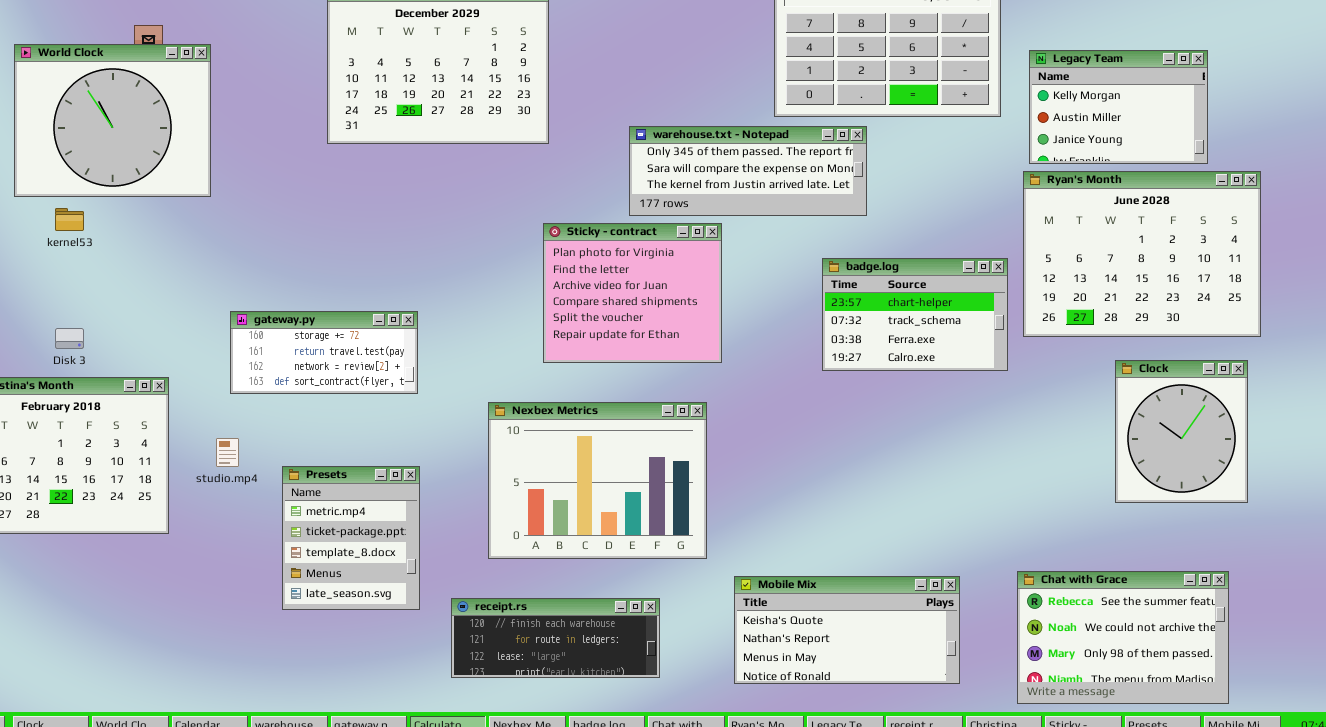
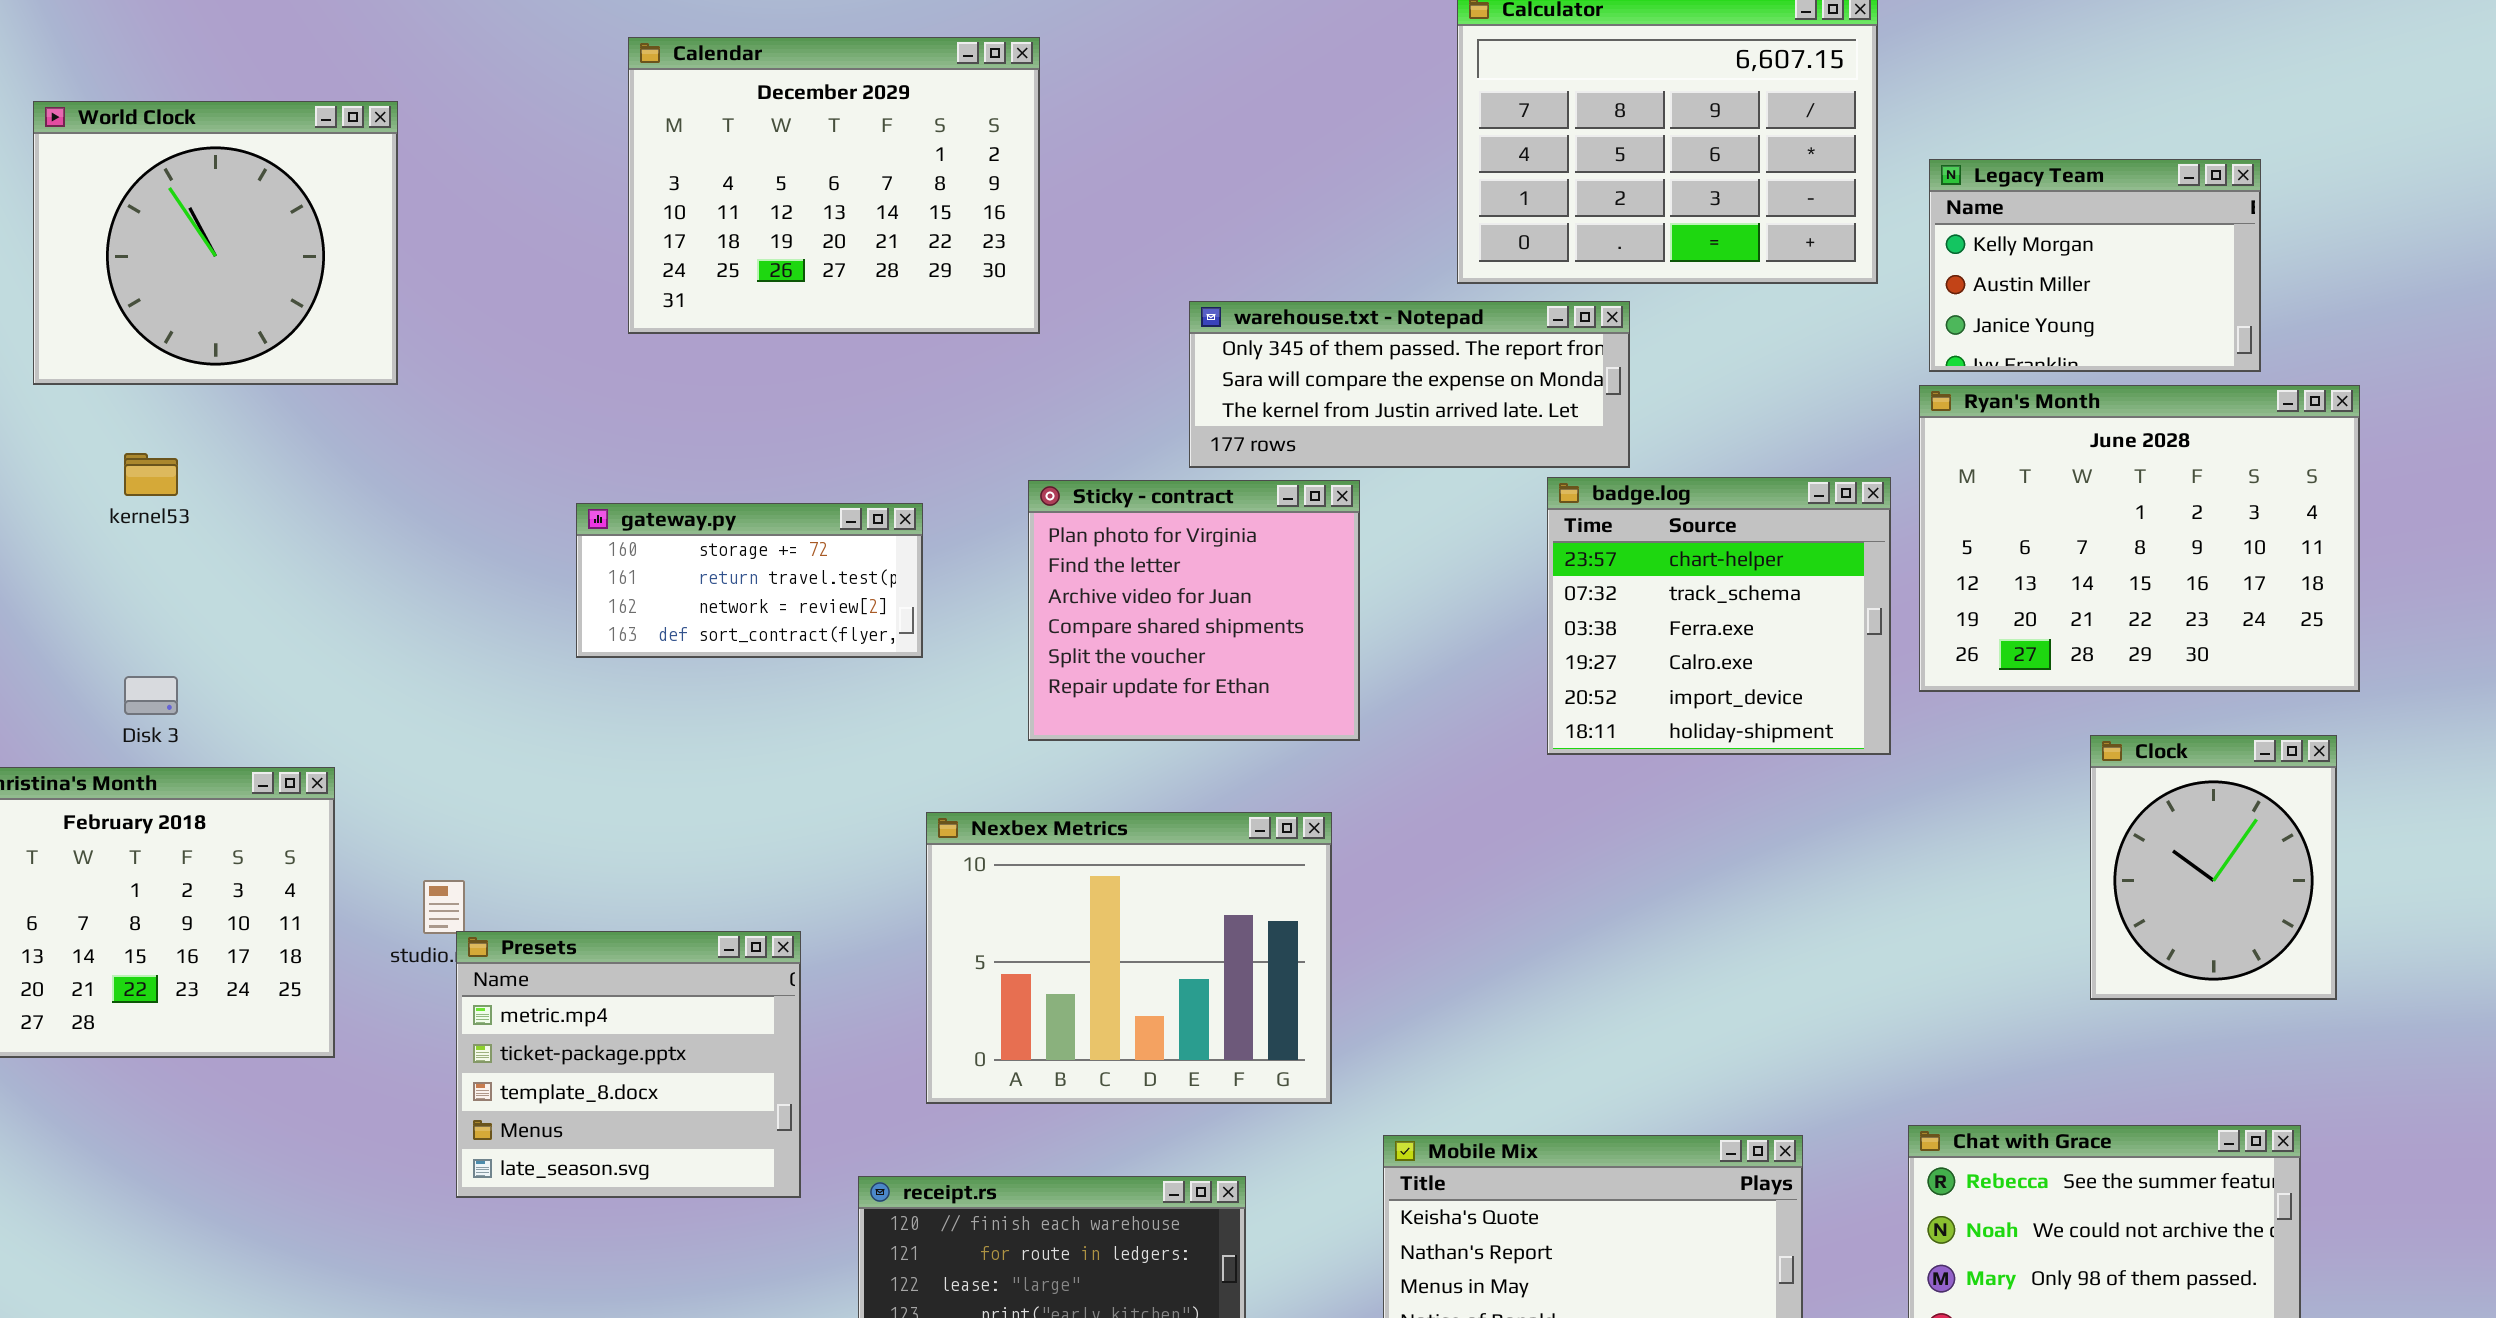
World Clock: [14,44,211,197] -> [33,101,398,385], moved
badge.log: [822,258,1008,371] -> [1547,477,1891,755], resized
gateway.py: [230,311,418,394] -> [576,503,923,658], moved
Presets: [282,466,420,610] -> [456,931,801,1198], resized

